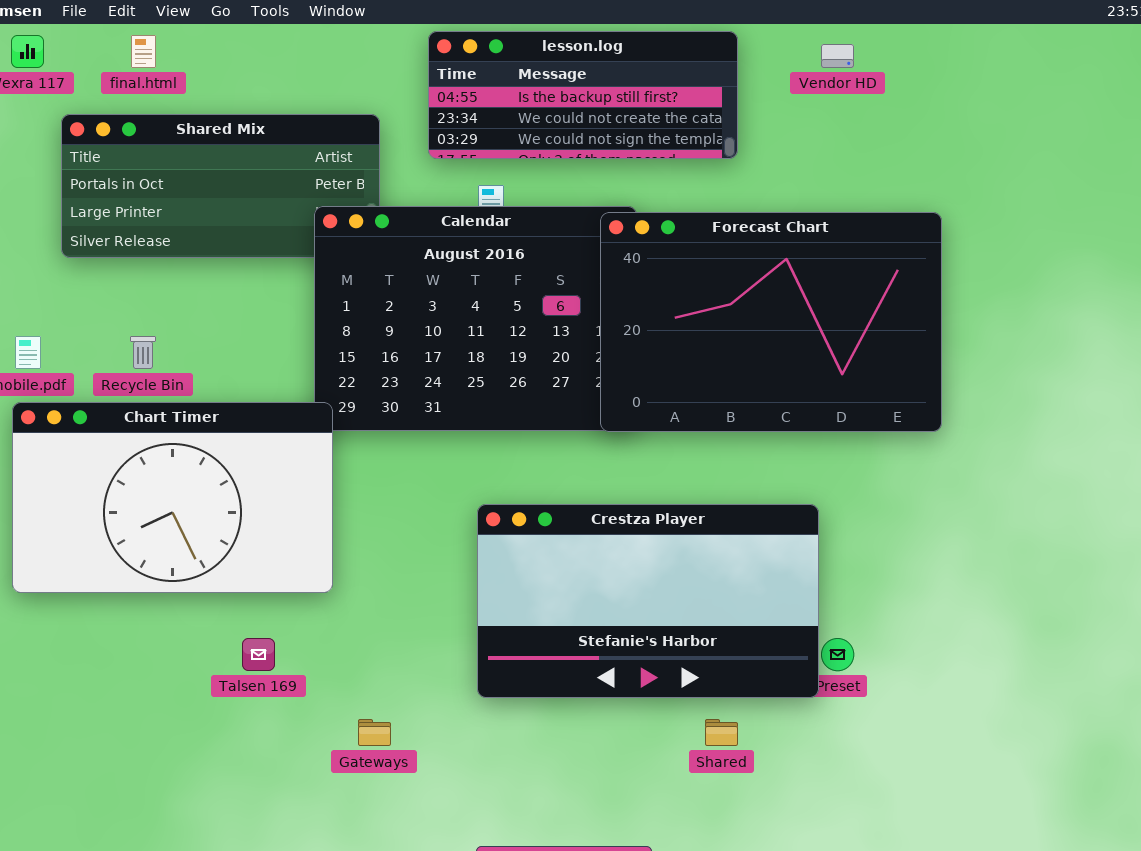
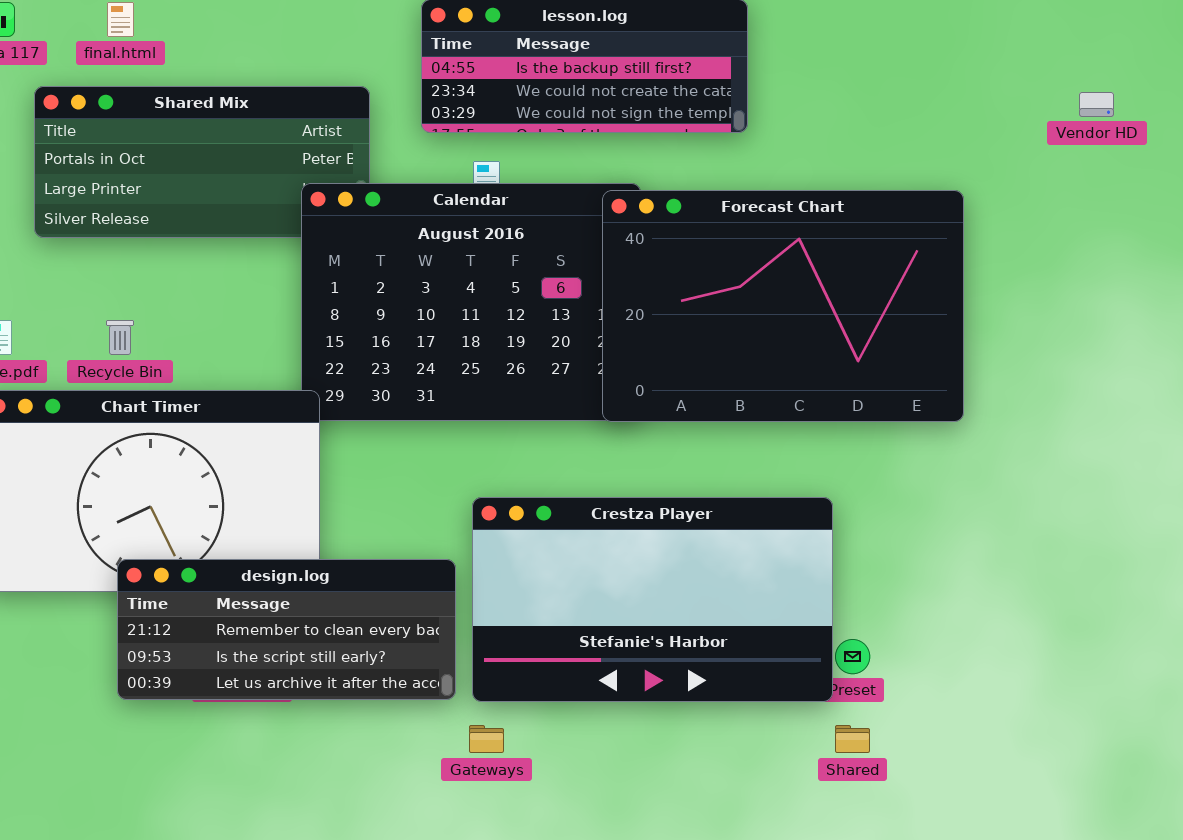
Vendor HD: [821,44,854,68] -> [1079,92,1114,117], moved
design.log: none -> [117,559,456,700], opened
Gateways: [358,719,391,746] -> [469,725,504,753], moved
Shared: [705,719,738,746] -> [835,725,870,753], moved

